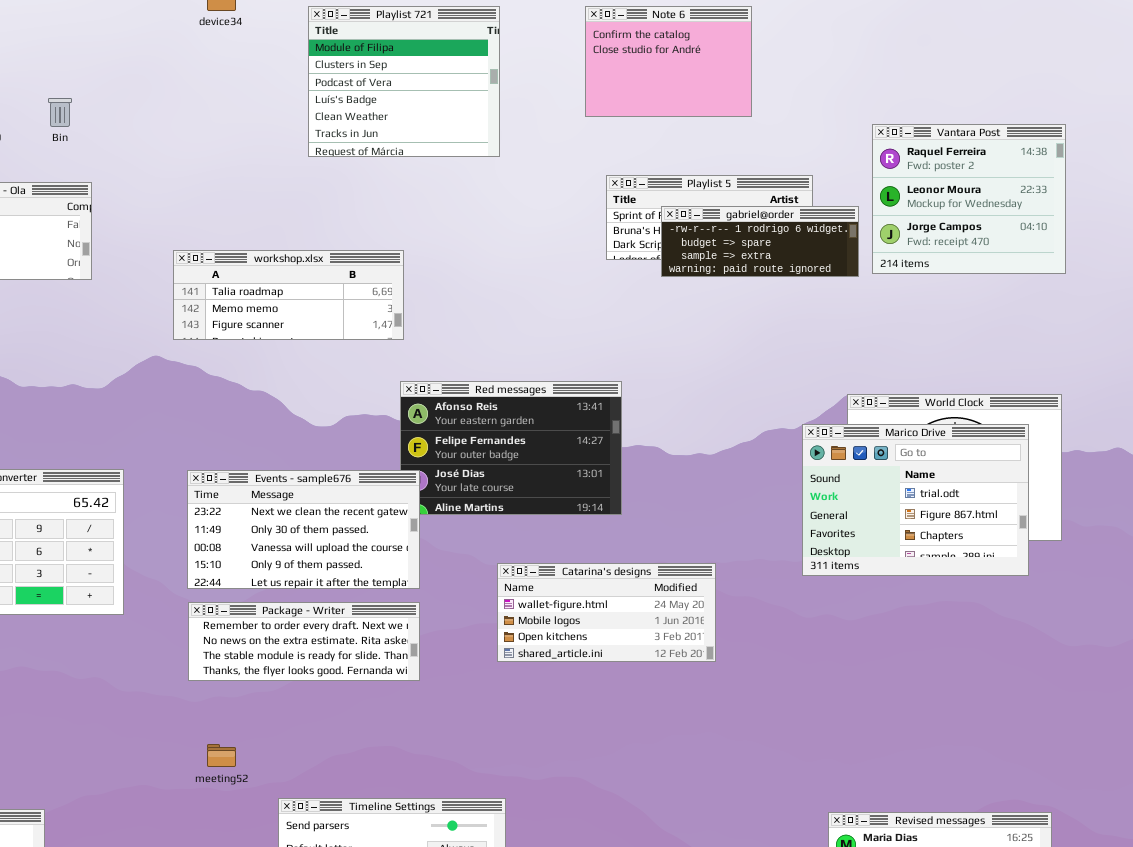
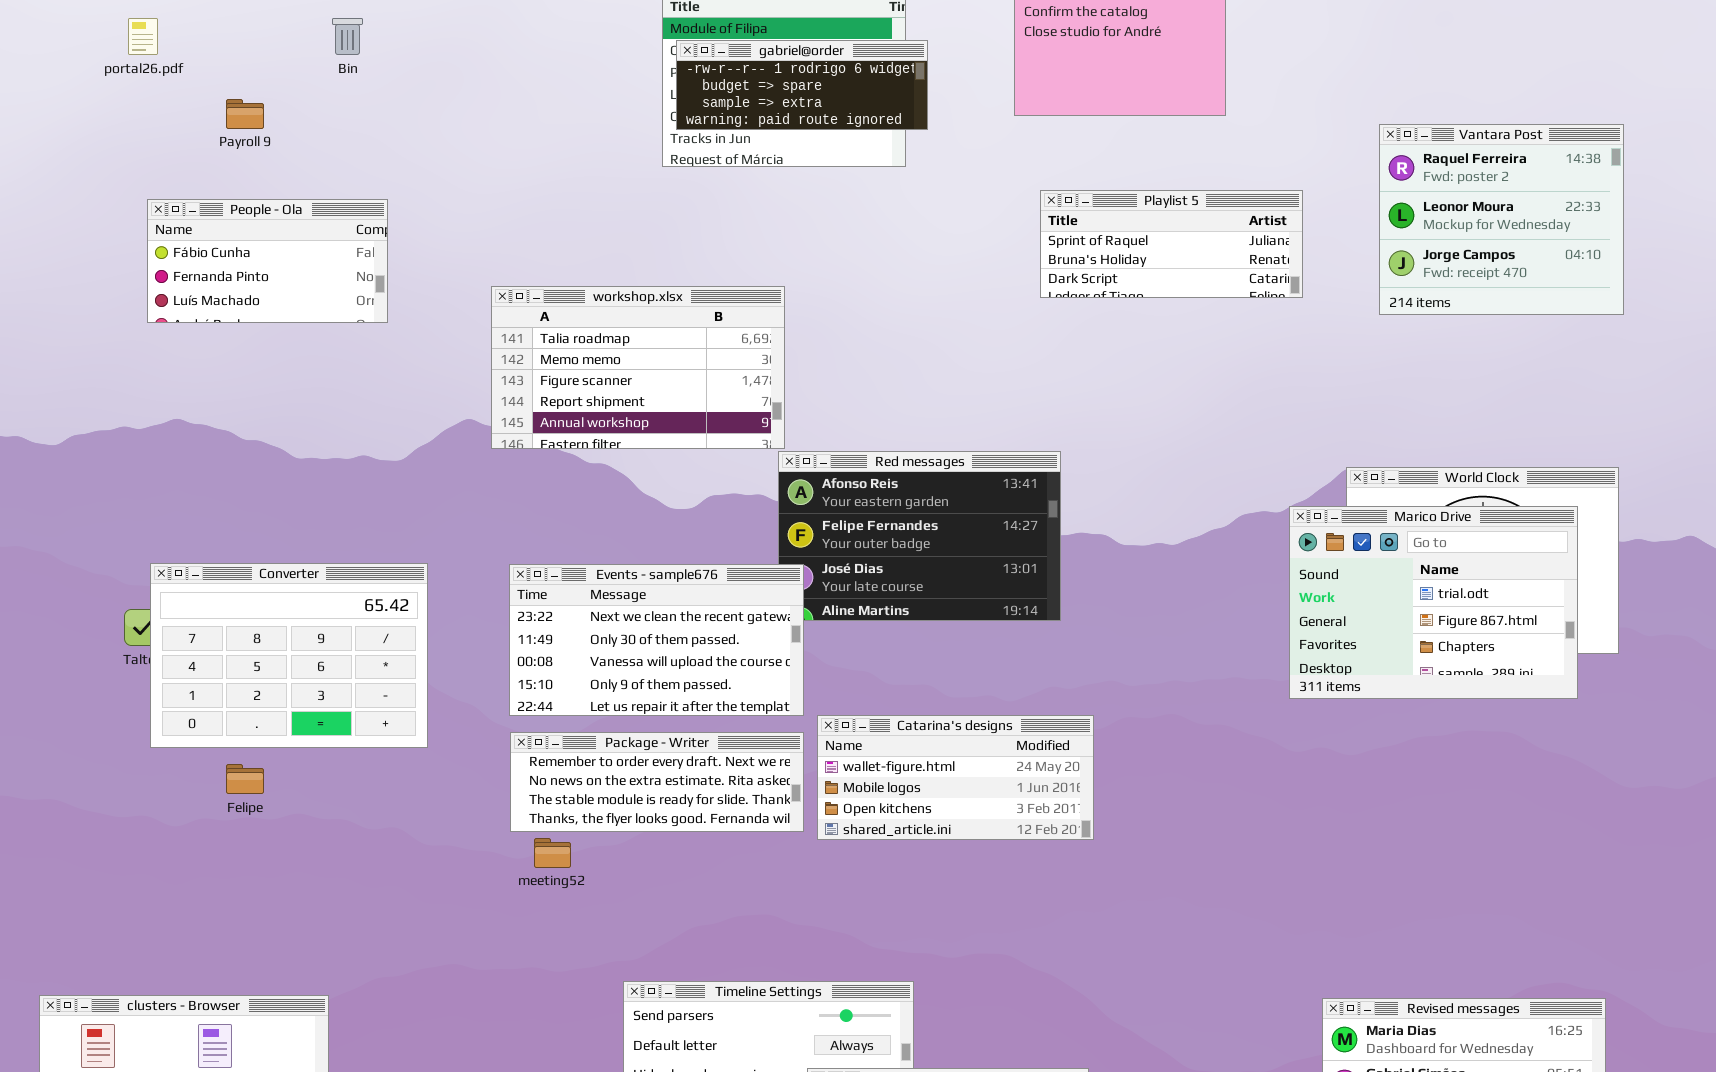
Bin: [48,98,72,127] -> [332,18,363,55], moved
gabriel@order: [661,206,859,277] -> [676,40,928,130], moved
workshop.xlsx: [173,250,404,340] -> [491,286,785,449], resized
Catarina's designs: [497,563,716,662] -> [817,715,1094,840], moved
meeting52: [207,744,236,767] -> [534,838,571,868], moved

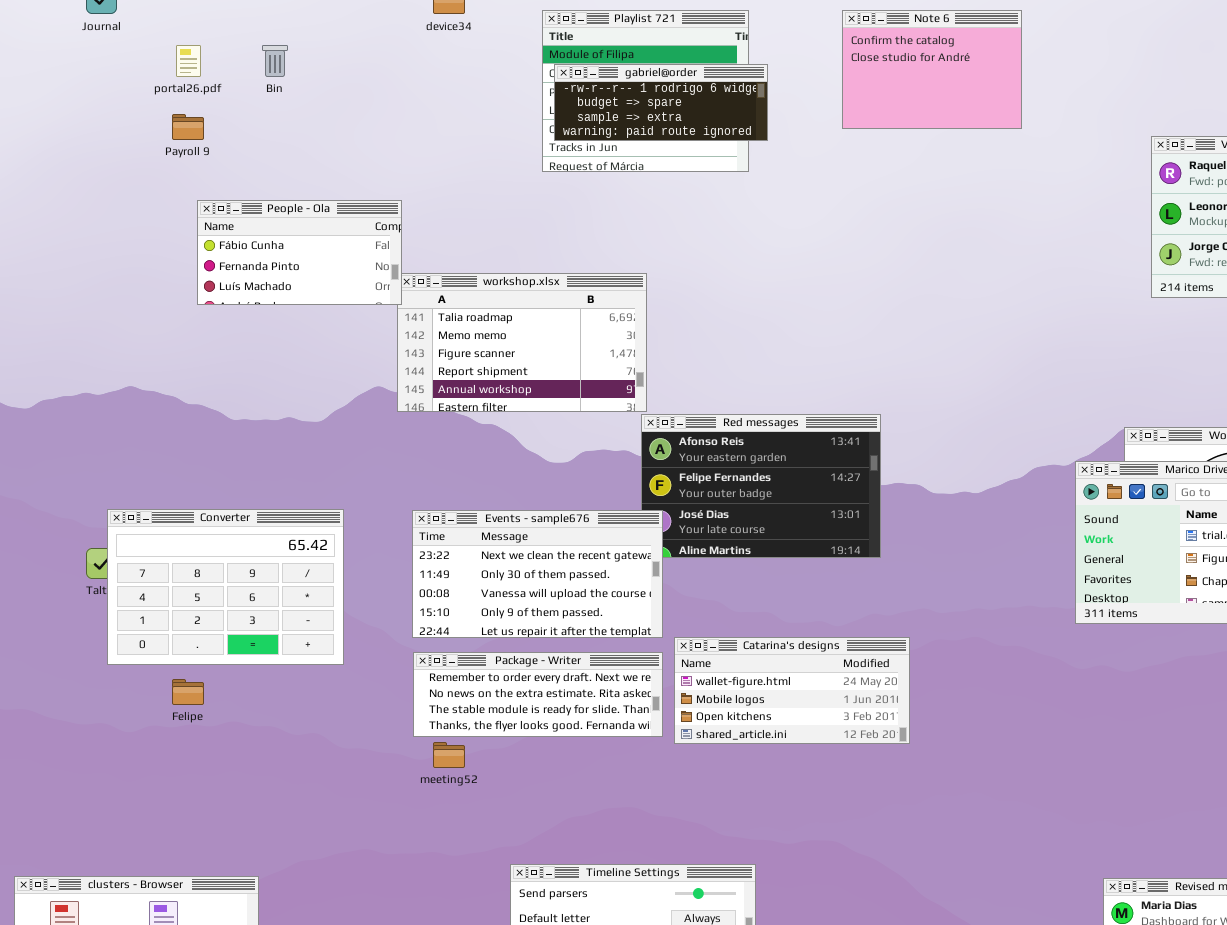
portal26.pdf: [128,18,158,55] -> [176,45,201,77], moved
Playlist 5: [1040,190,1303,298] -> none, closed
People - Ola: [147,199,388,323] -> [197,200,402,305], moved

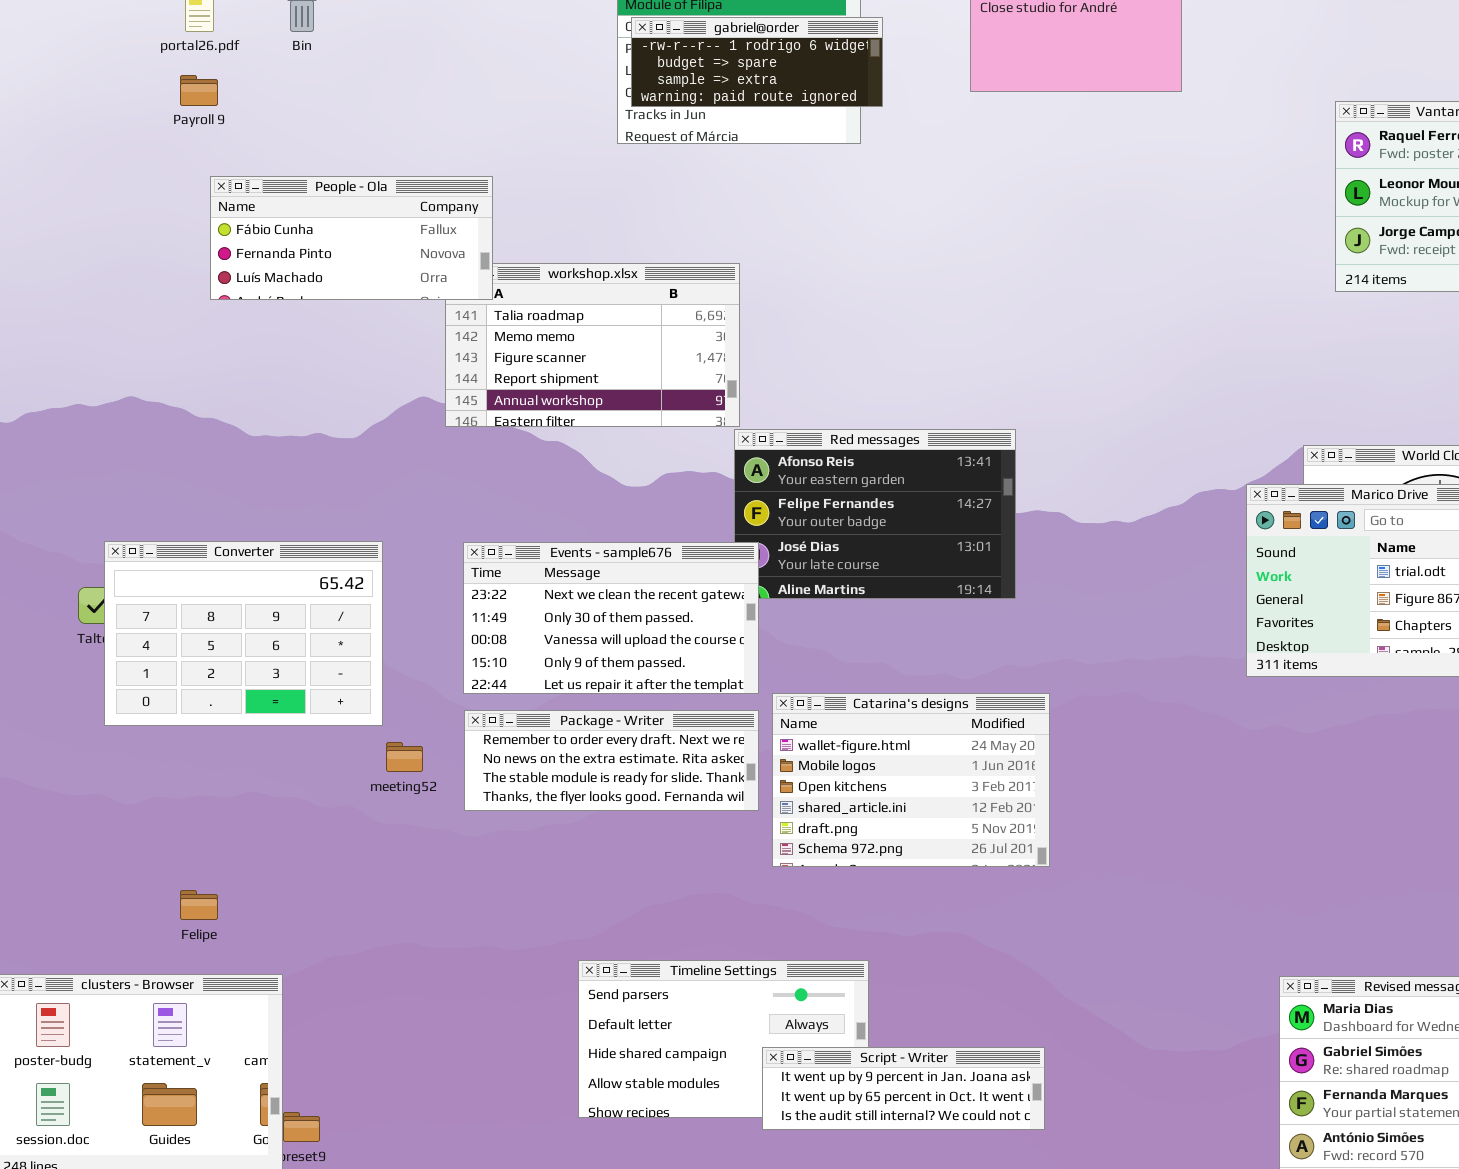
People - Ola: [197,200,402,305] -> [210,176,493,300], resized
Catarina's designs: [674,637,910,744] -> [772,693,1050,867], resized
Felipe: [172,679,204,705] -> [180,890,218,920], moved
meeting52: [433,742,465,768] -> [386,742,423,772], moved

